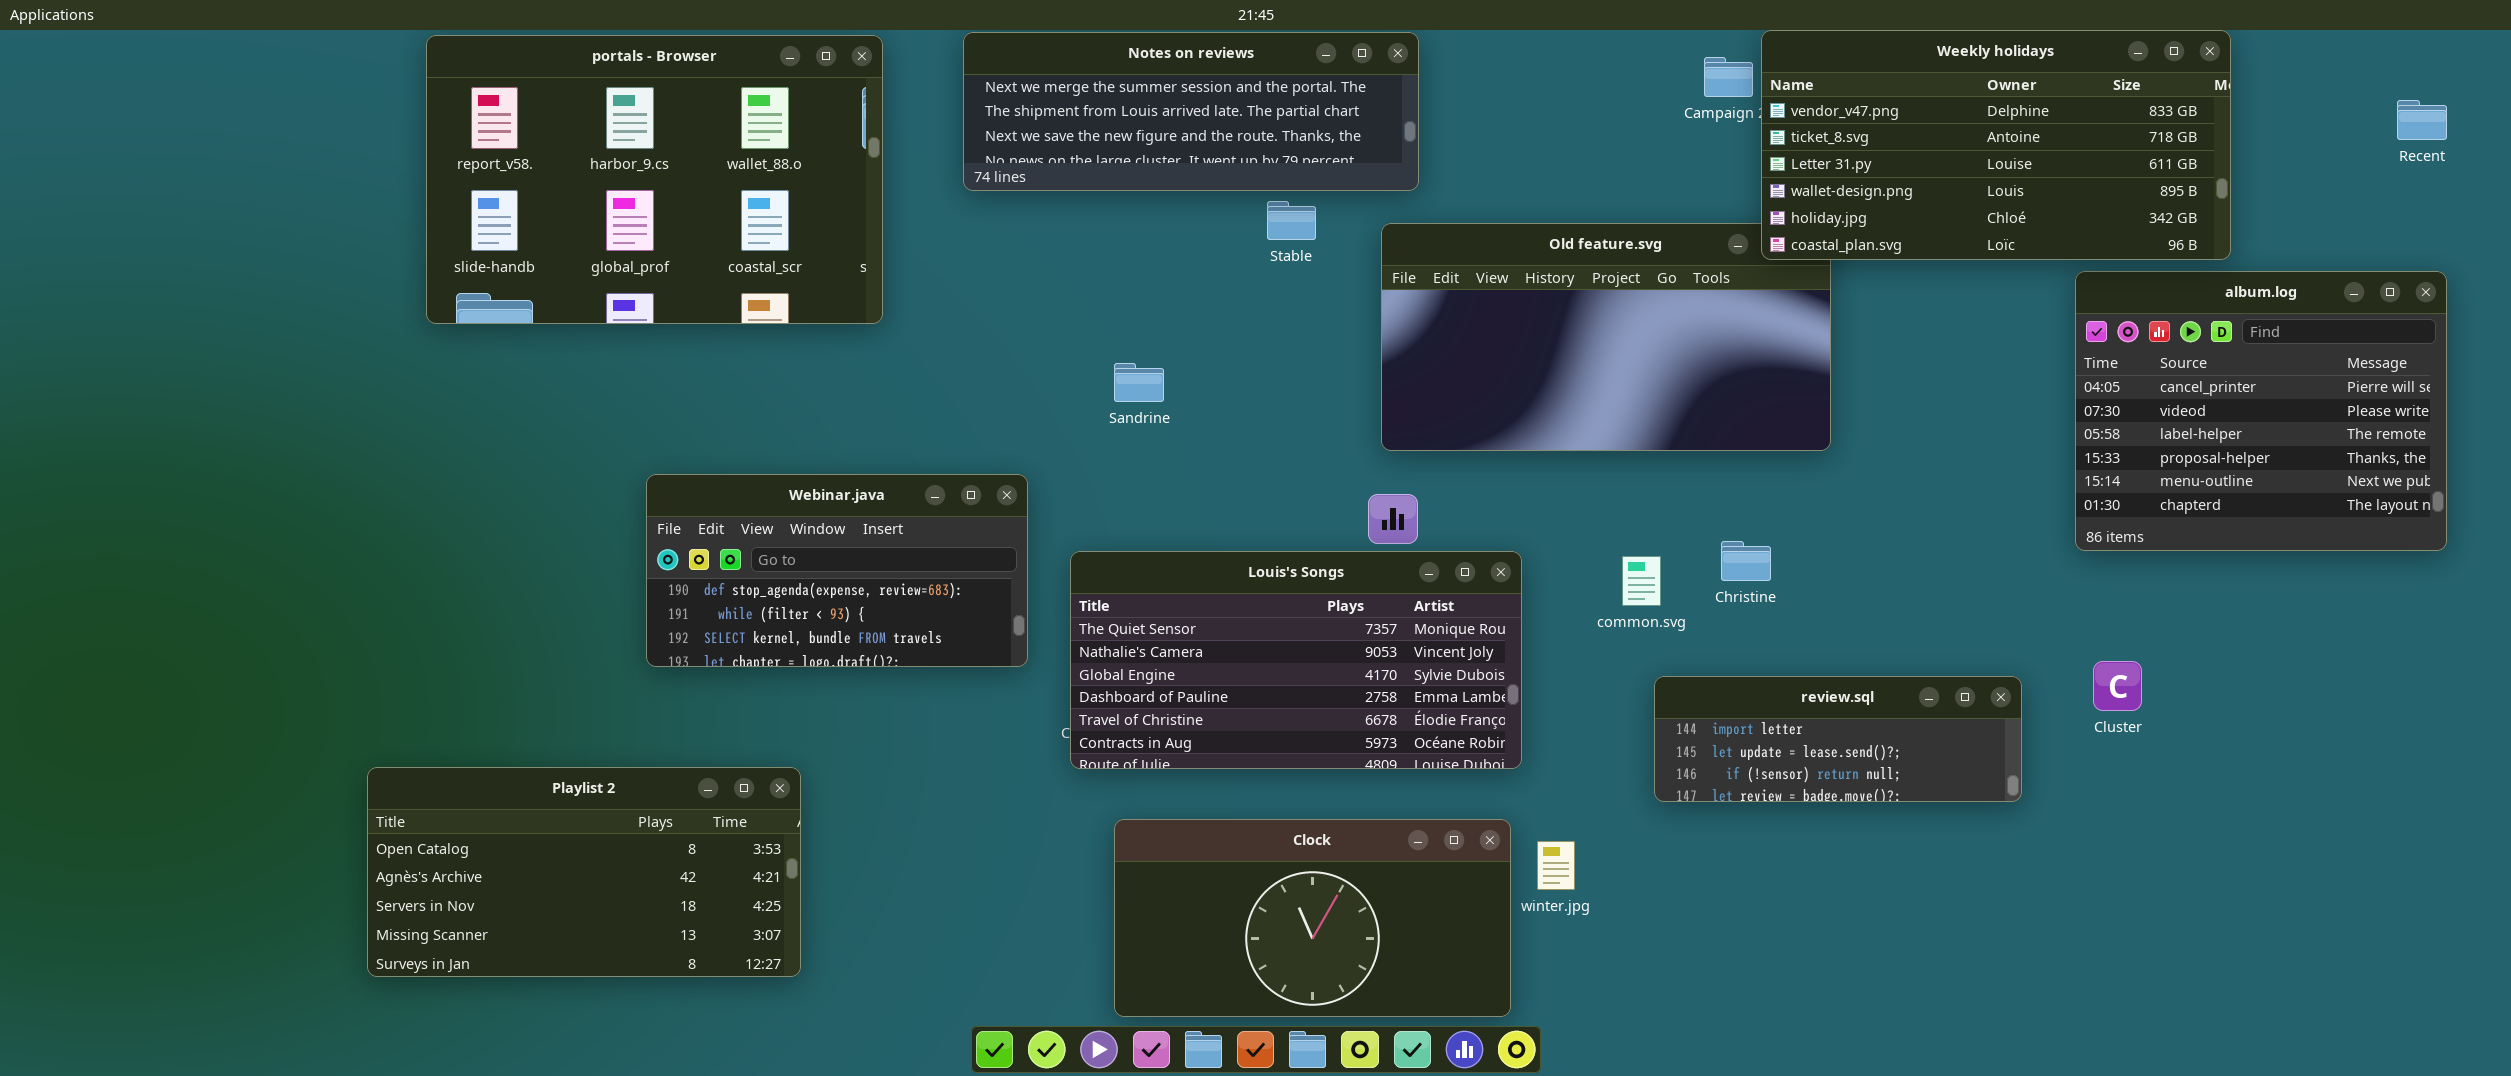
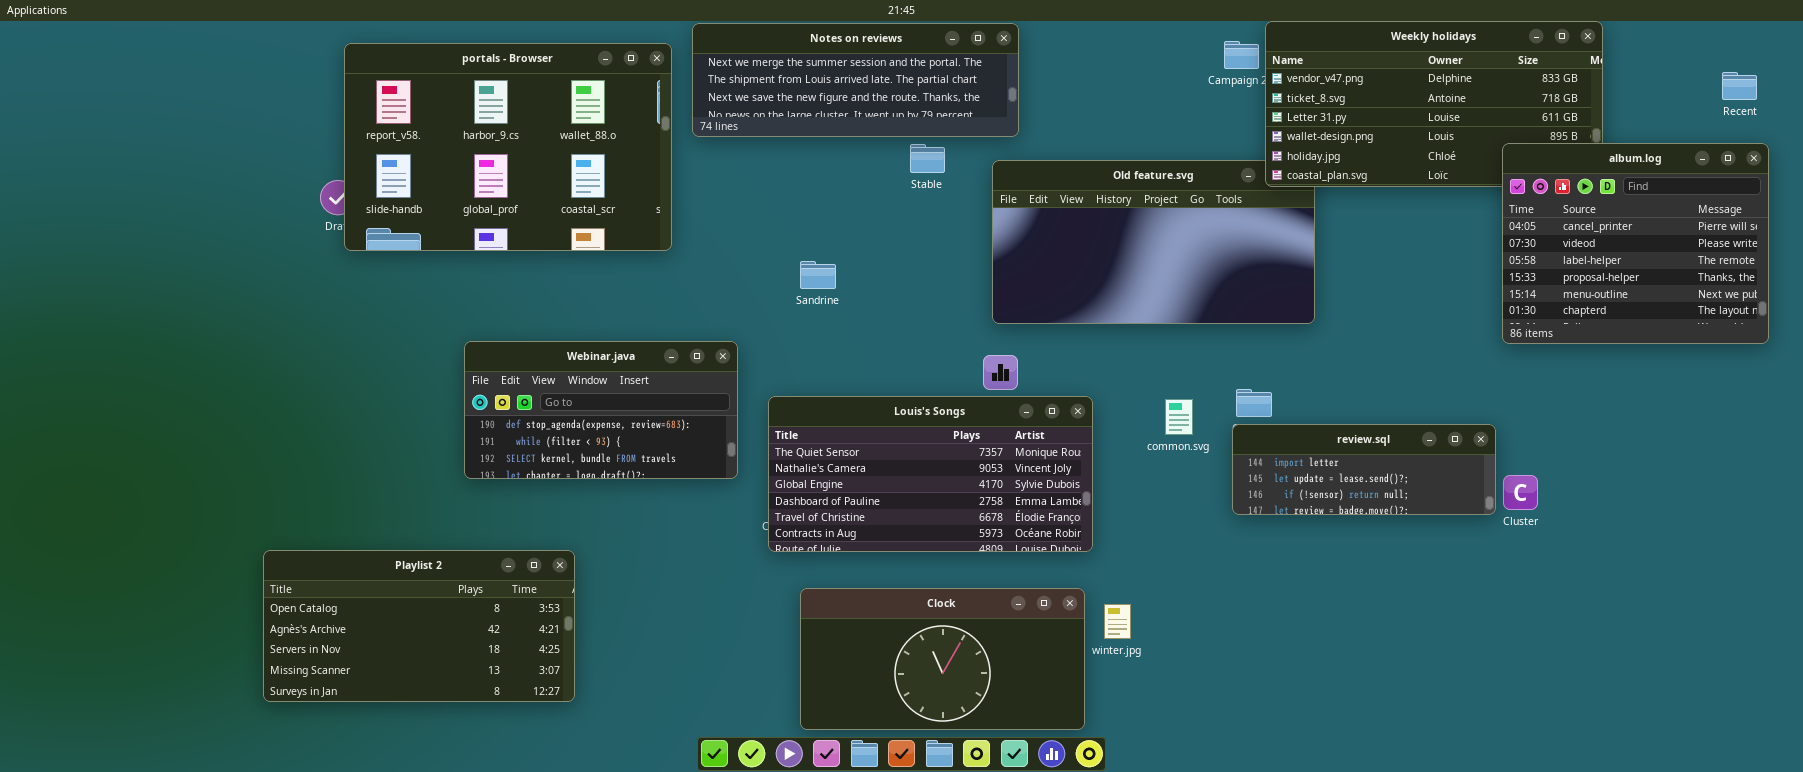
portals - Browser: [426,35,883,324] -> [344,43,672,251], moved
album.log: [2075,271,2447,551] -> [1502,143,1769,344], moved
review.sql: [1654,676,2022,802] -> [1232,424,1496,515], moved

